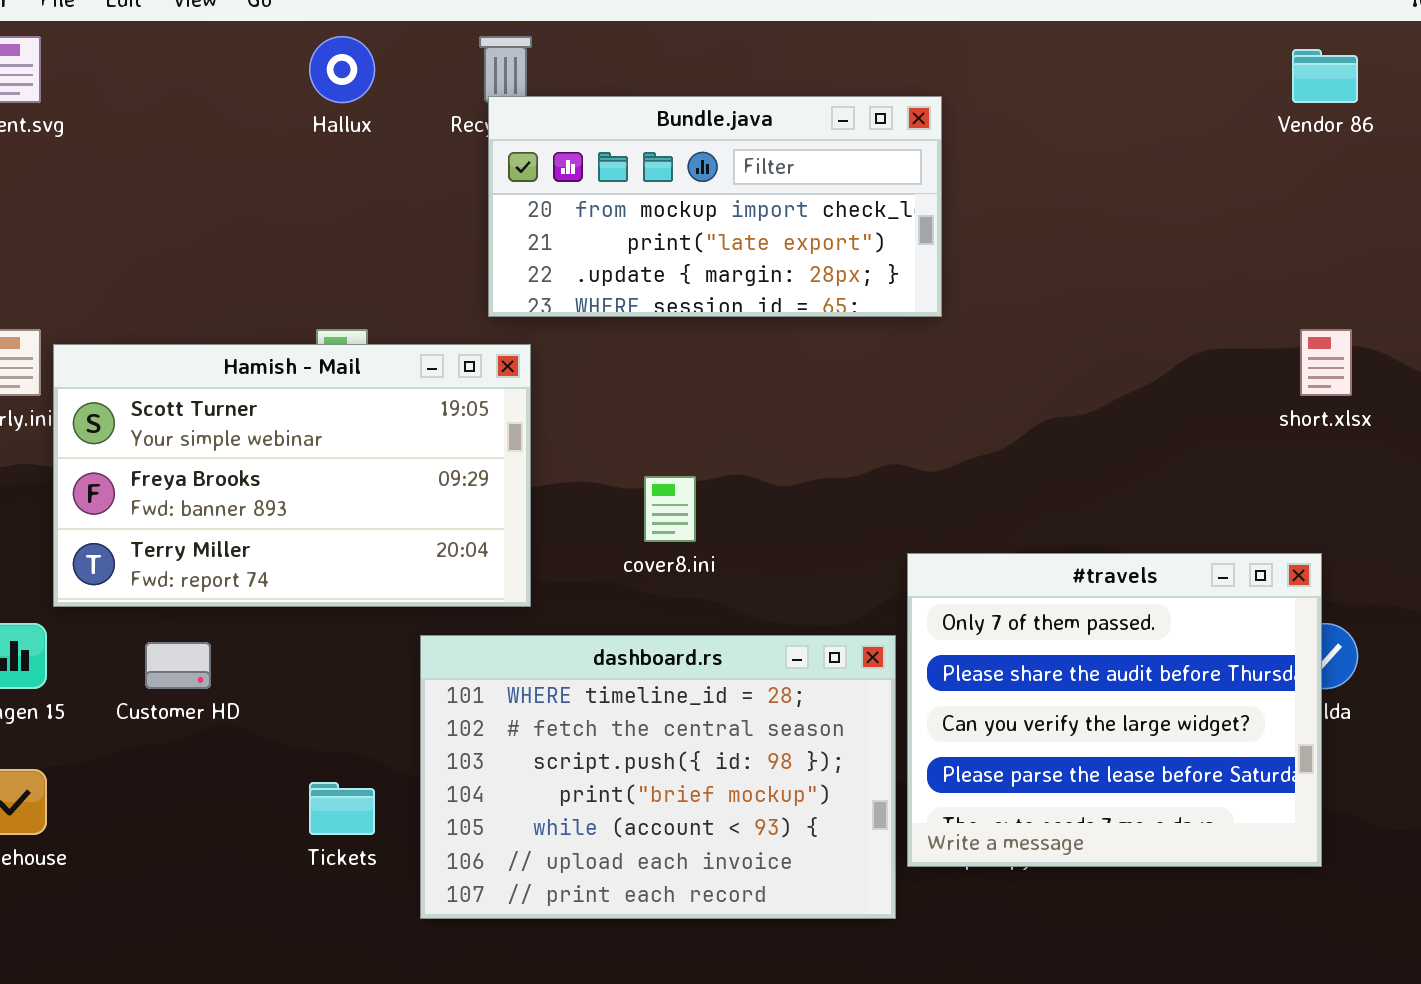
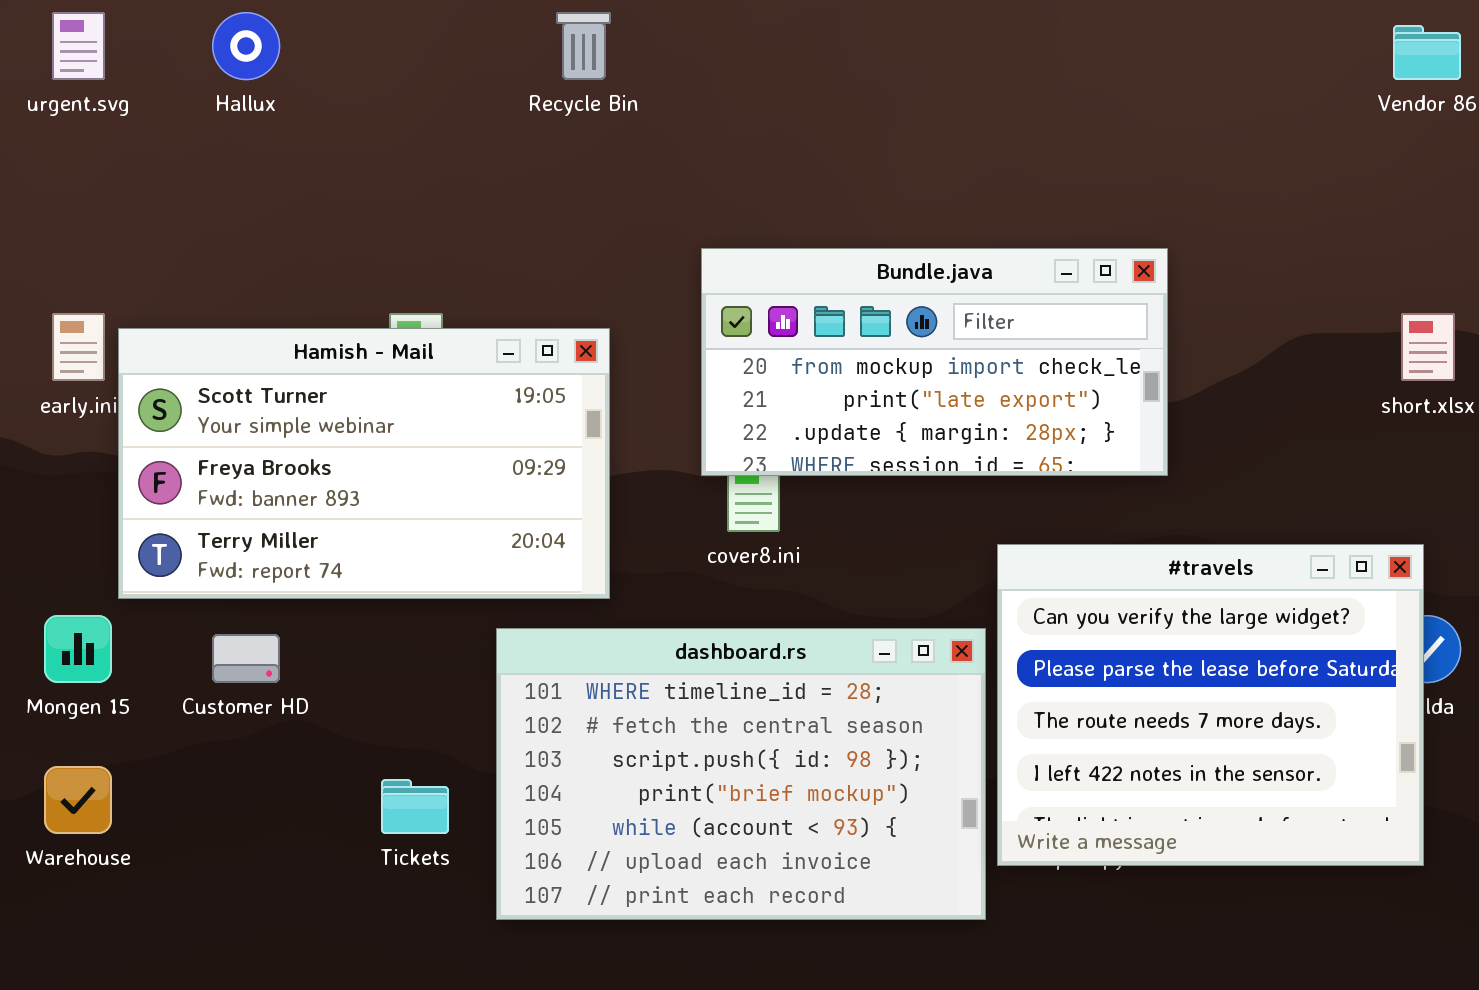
Hallux: [309,36,375,103] -> [212,12,280,80], moved
Bundle.java: [488,96,942,317] -> [701,248,1168,476], moved
#travels: [907,553,1322,867] -> [997,544,1424,866], scrolled down 2 rows

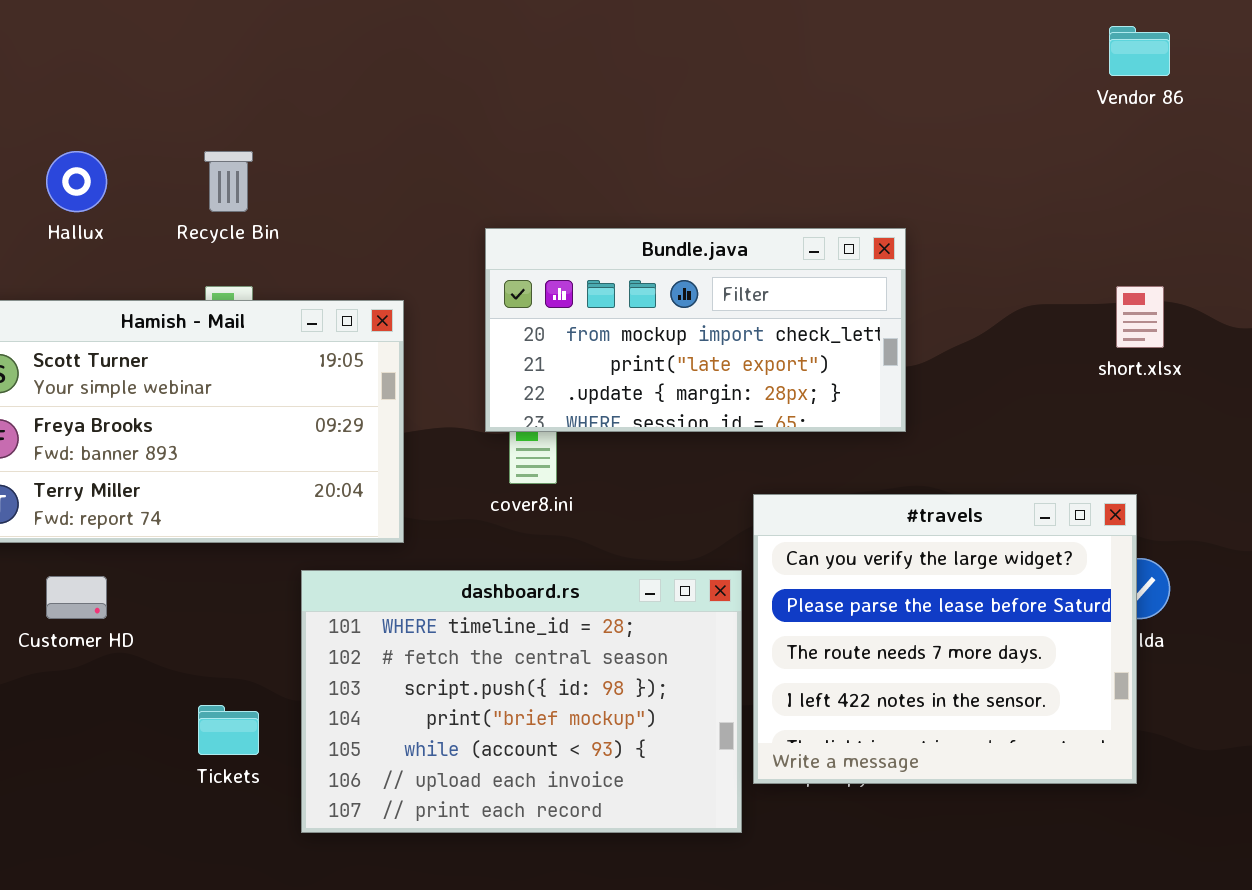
Hallux: [212,12,280,80] -> [46,151,107,212], moved
Recycle Bin: [556,12,611,80] -> [204,151,253,212], moved

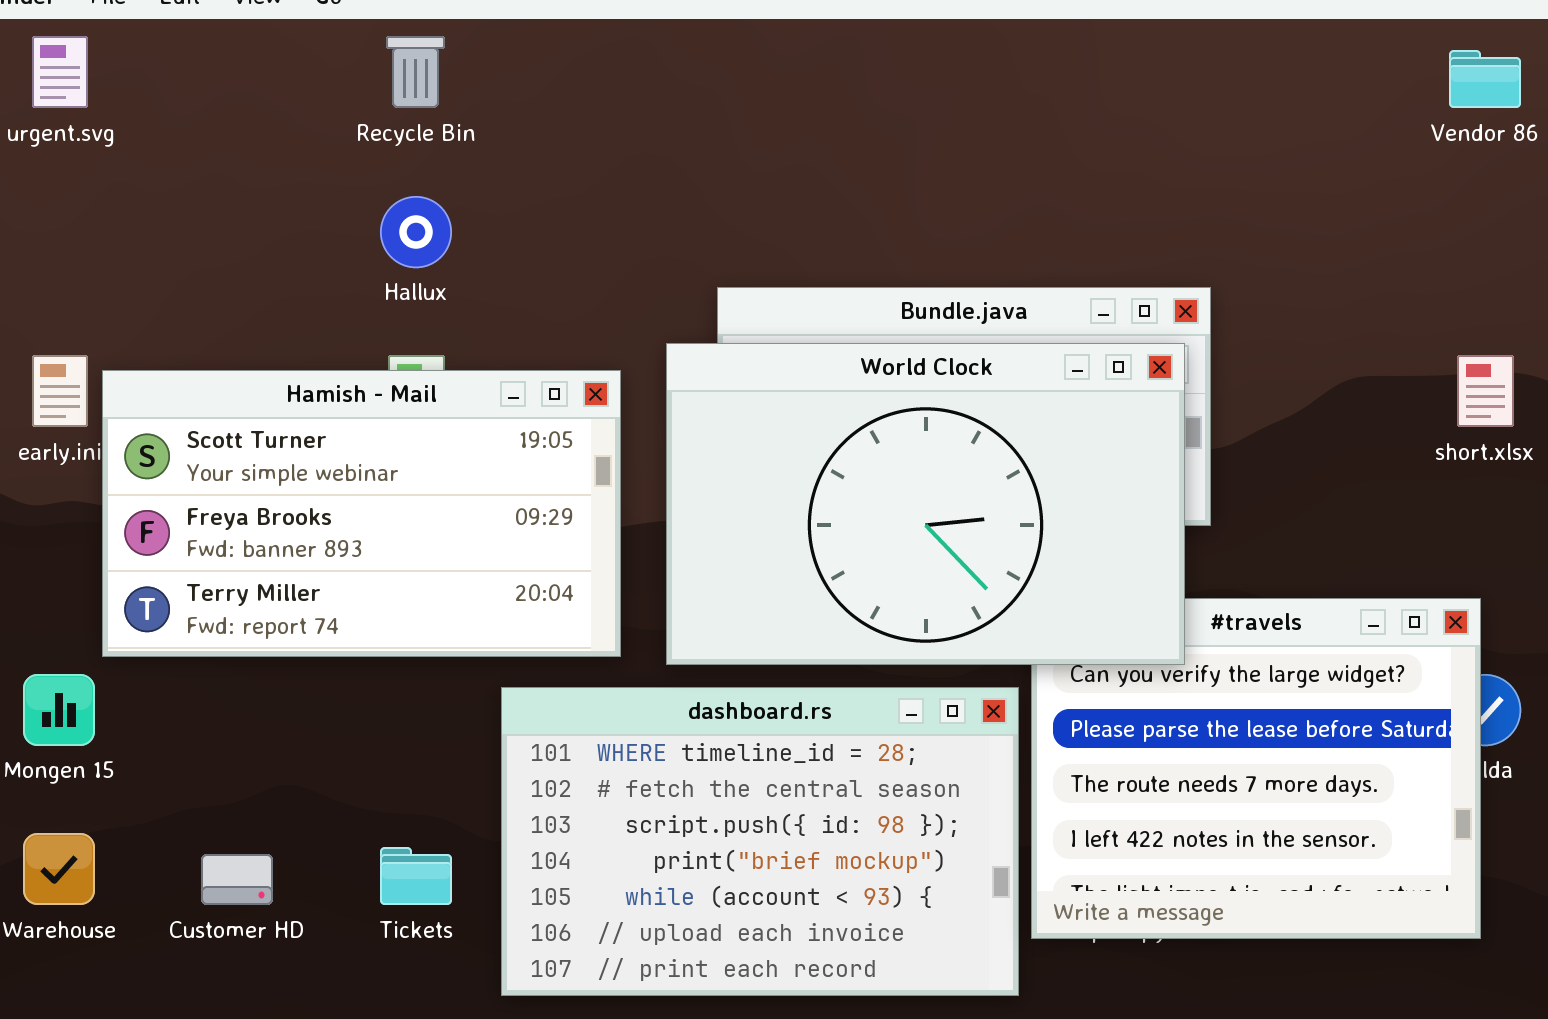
Hallux: [46,151,107,212] -> [380,196,452,268], moved
Recycle Bin: [204,151,253,212] -> [386,36,445,108], moved
World Clock: none -> [666,343,1185,665], opened
Customer HD: [46,576,107,619] -> [201,854,273,905], moved

